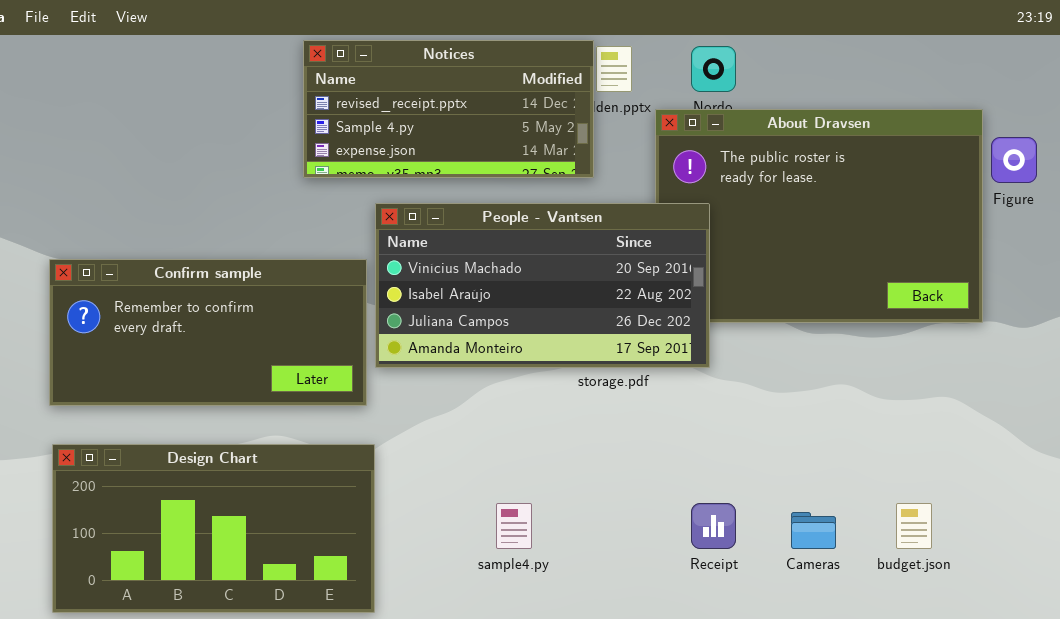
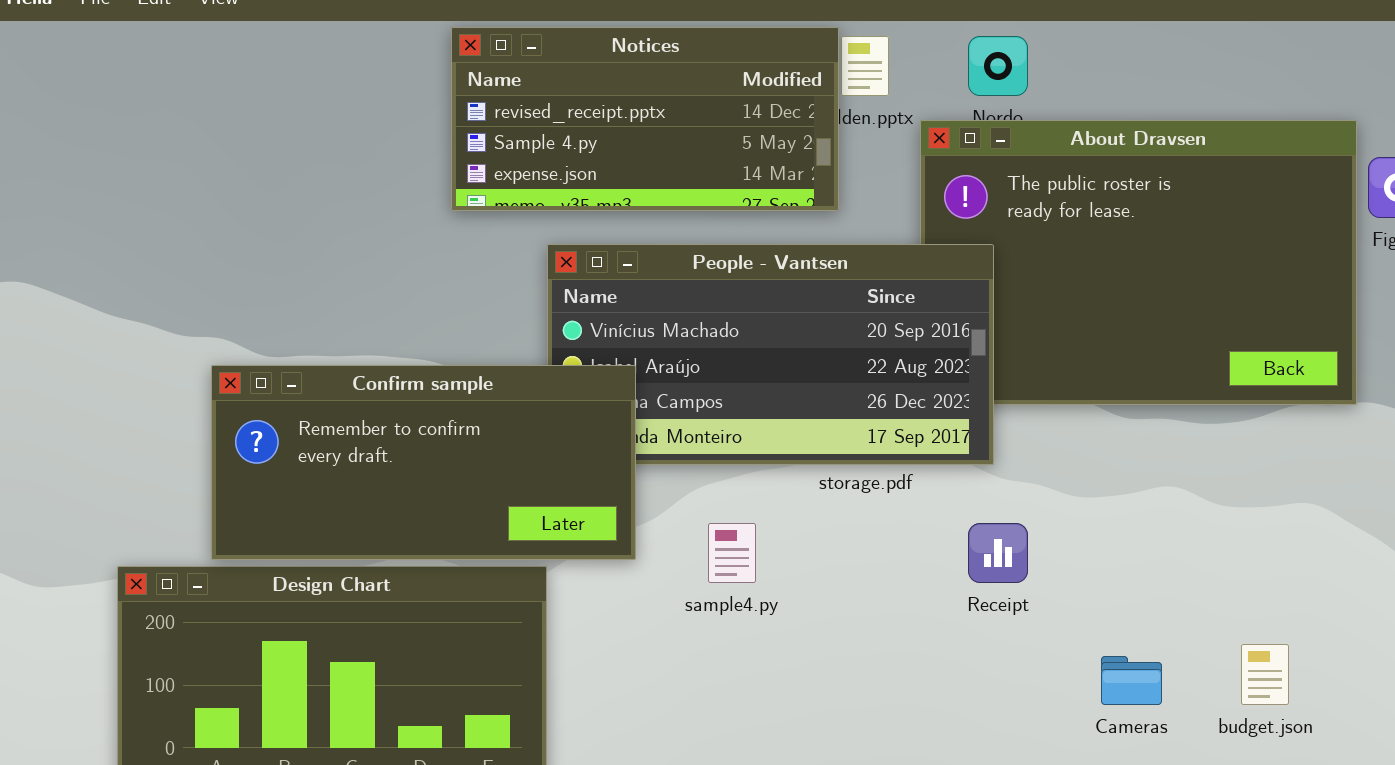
Confirm sample: [49,259,367,406] -> [211,365,636,560], moved
sample4.py: [496,503,532,549] -> [708,523,756,583], moved
Receipt: [691,503,736,549] -> [968,523,1028,583], moved

